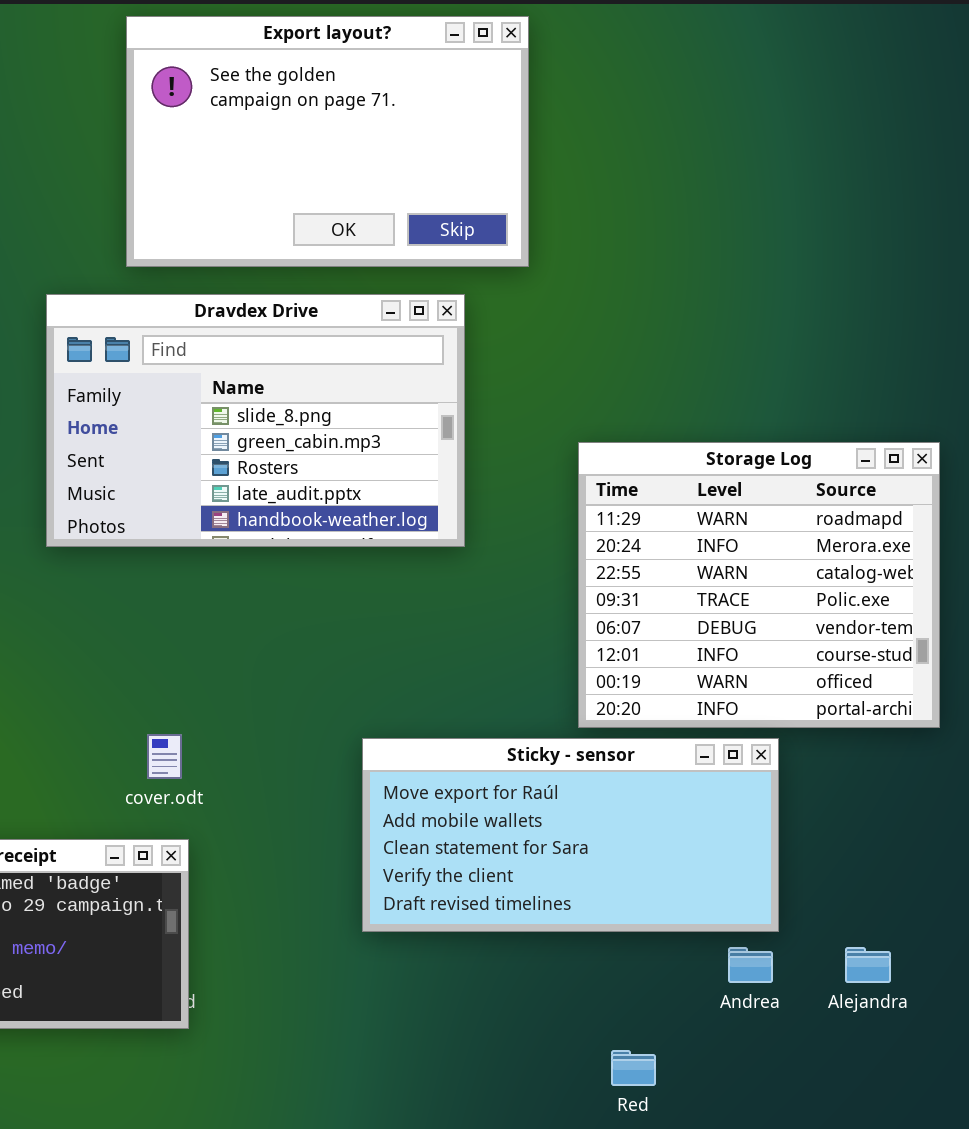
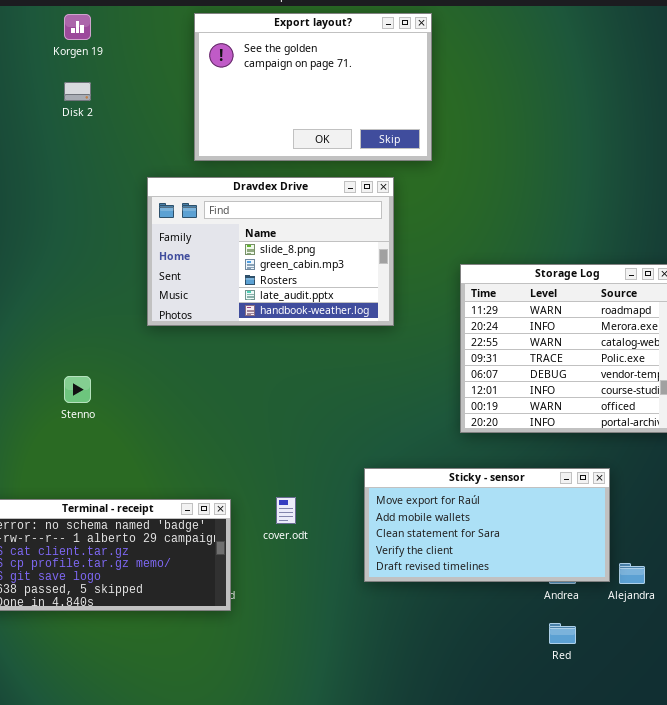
cover.odt: [147,734,182,779] -> [276,497,296,524], moved
Sticky - sensor: [362,738,779,932] -> [364,468,610,582], moved
Red: [611,1050,656,1086] -> [549,623,576,644], moved

